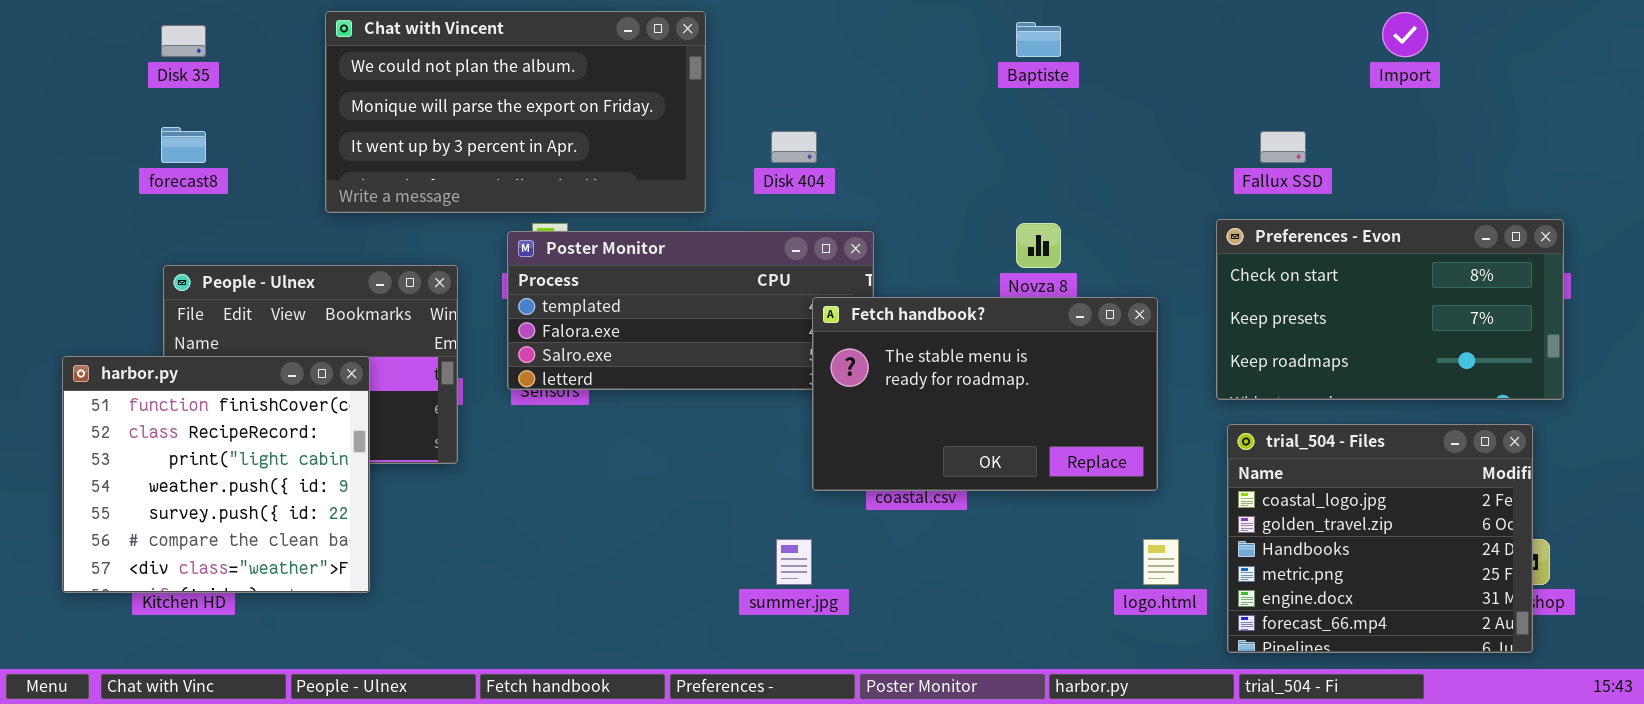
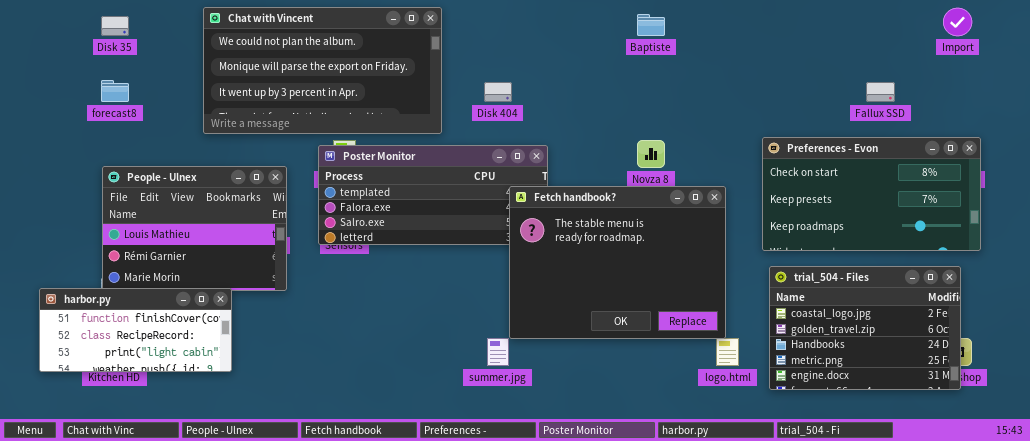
Import: [1382,12,1428,57] -> [943,8,972,36], moved
Fallux SSD: [1260,131,1306,163] -> [866,82,895,102], moved
Fetch handbook?: [812,297,1158,491] -> [509,186,726,339], resized
harbor.py: [62,356,370,593] -> [39,288,232,372], resized
trial_504 - Files: [1227,424,1533,653] -> [769,266,961,390], resized

